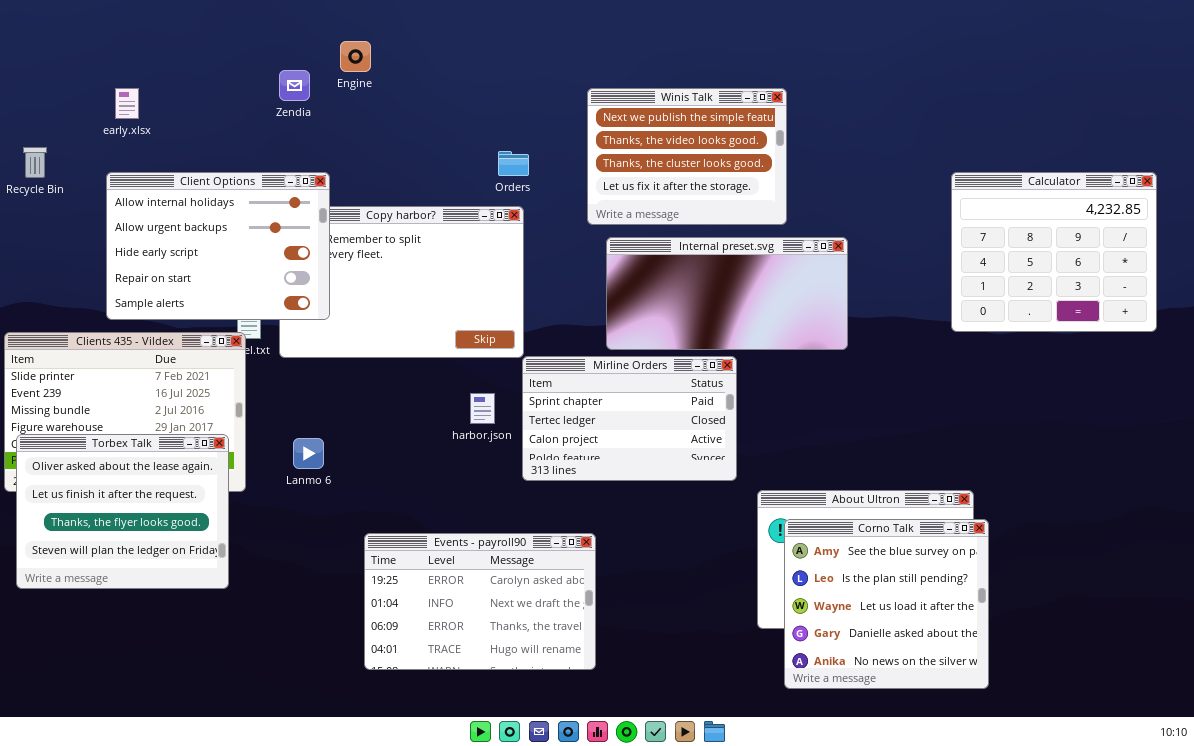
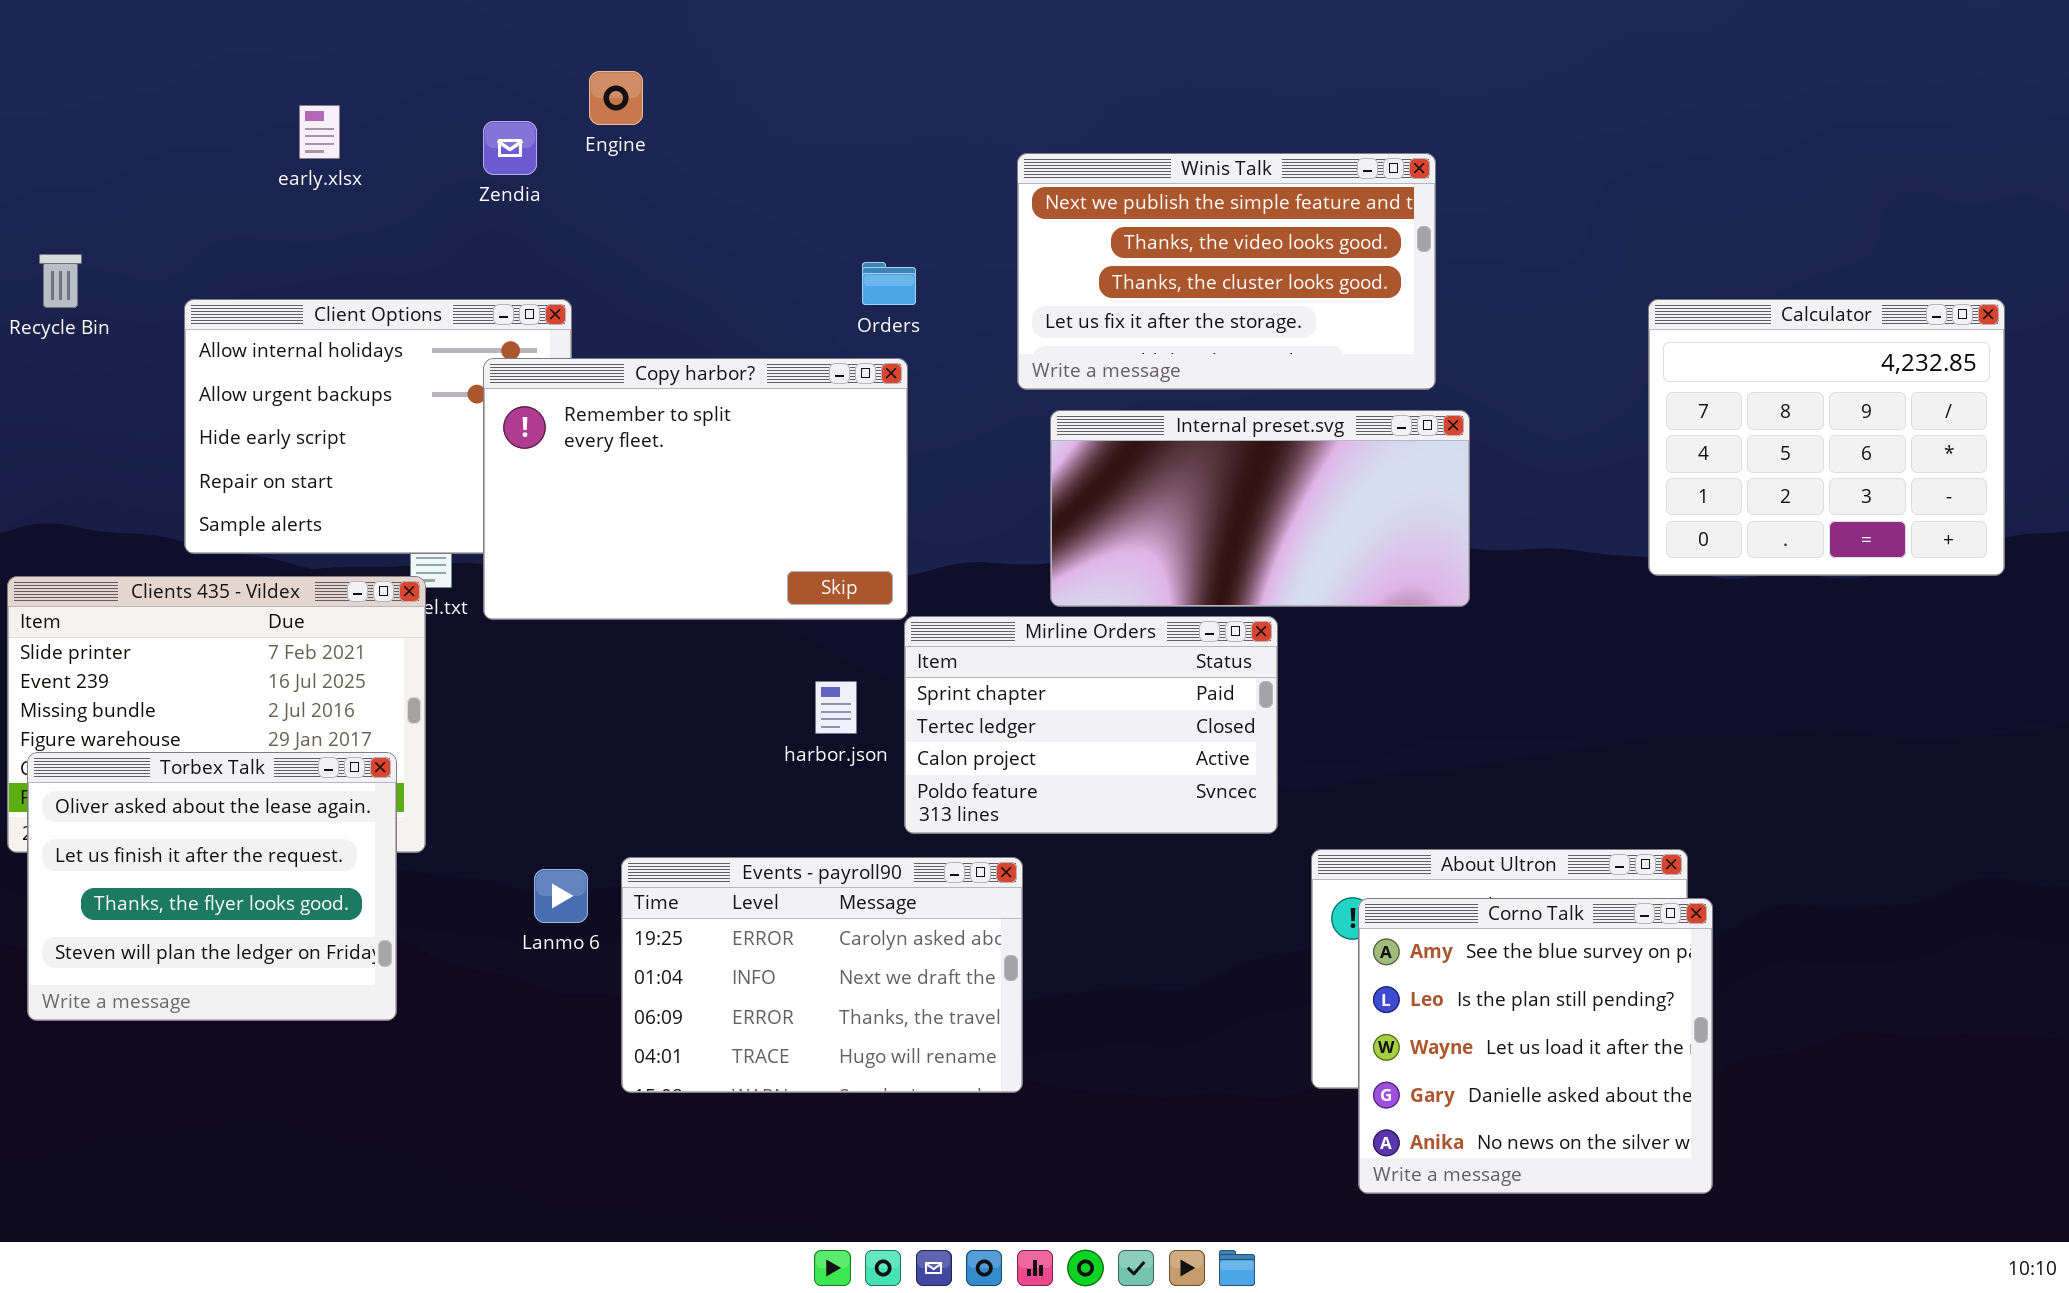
early.xlsx: [115,88,139,119] -> [299,105,340,159], moved
Winis Talk: [587,88,787,225] -> [1017,153,1436,390], resized
Copy harbor?: [279,206,524,358] -> [483,358,908,620], raised
Lanmo 6: [293,438,324,469] -> [534,869,588,923], moved
Events - payroll90: [364,533,596,670] -> [621,857,1023,1093], moved

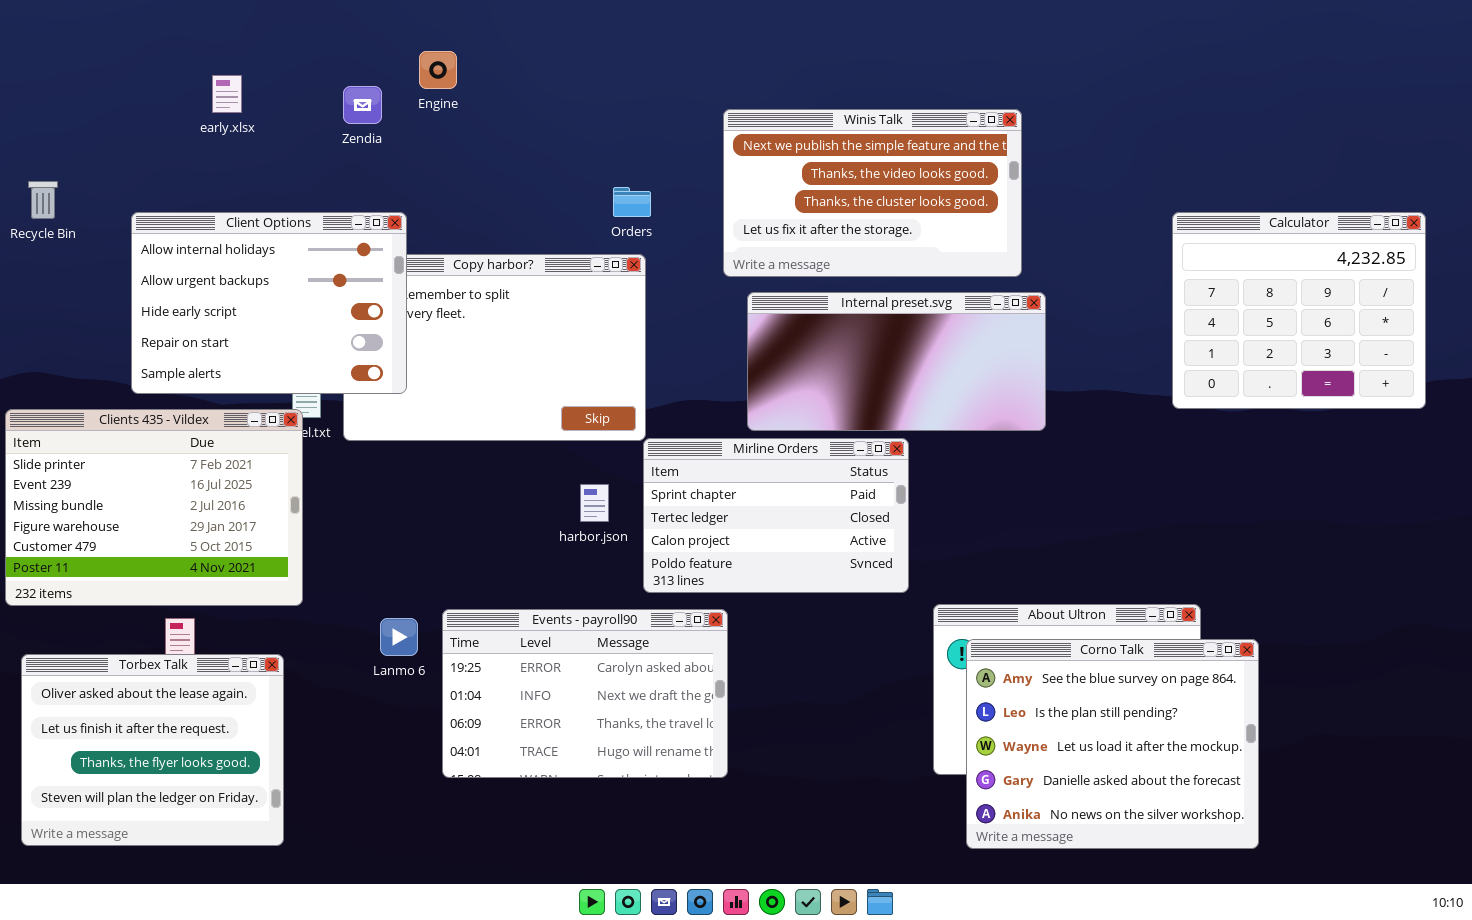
Client Options: [184,299,572,554] -> [131,212,407,394], raised
Torbex Talk: [27,752,397,1021] -> [21,654,284,846], moved
Corno Talk: [1358,898,1713,1194] -> [966,639,1259,849], resized

